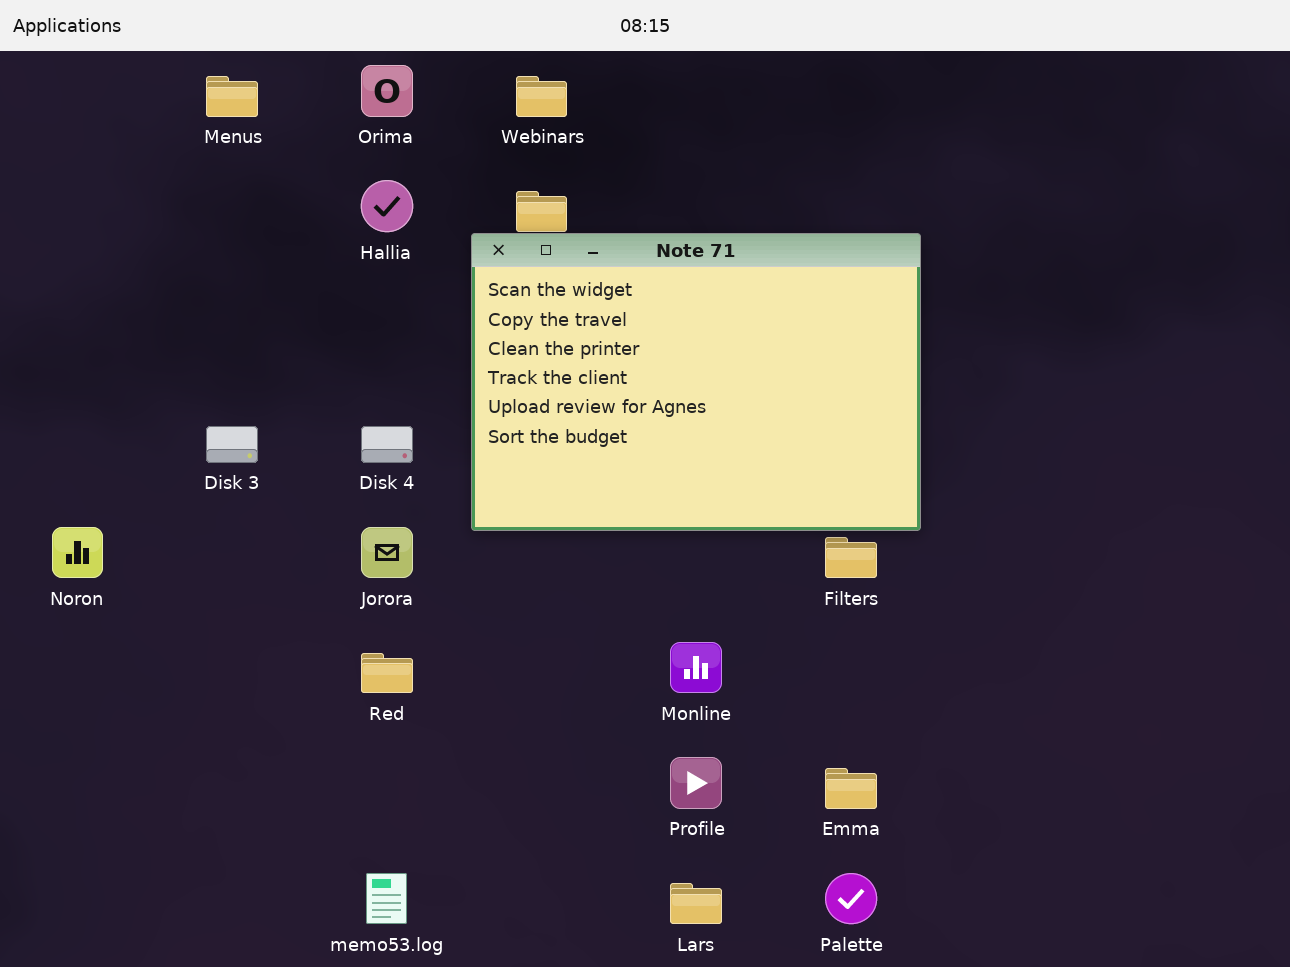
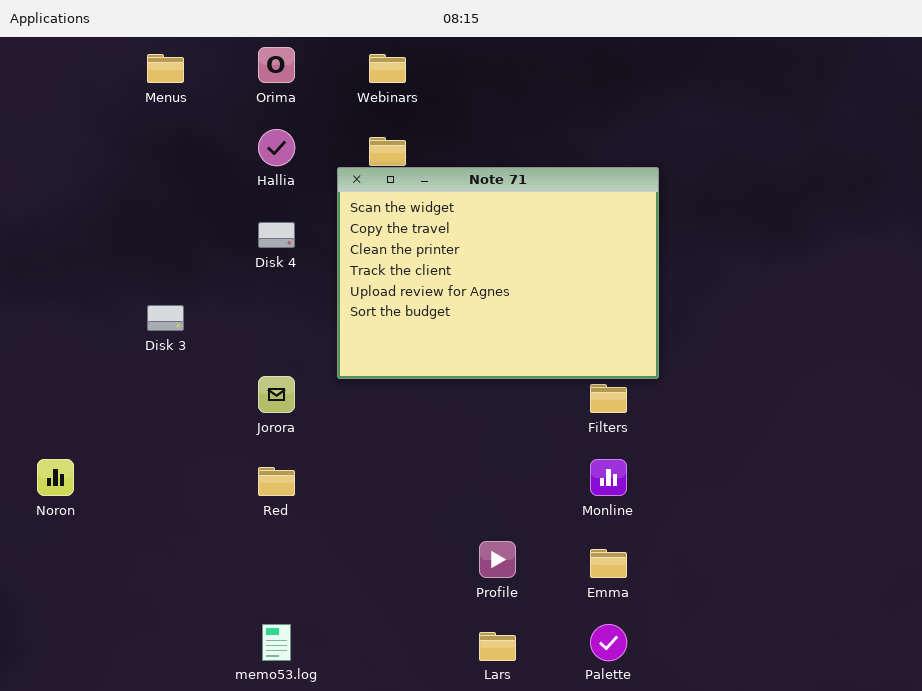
Disk 4: [361,426,413,463] -> [258,222,295,248], moved
Noron: [52,527,103,578] -> [37,459,74,496], moved
Monline: [670,642,722,693] -> [590,459,627,496], moved

